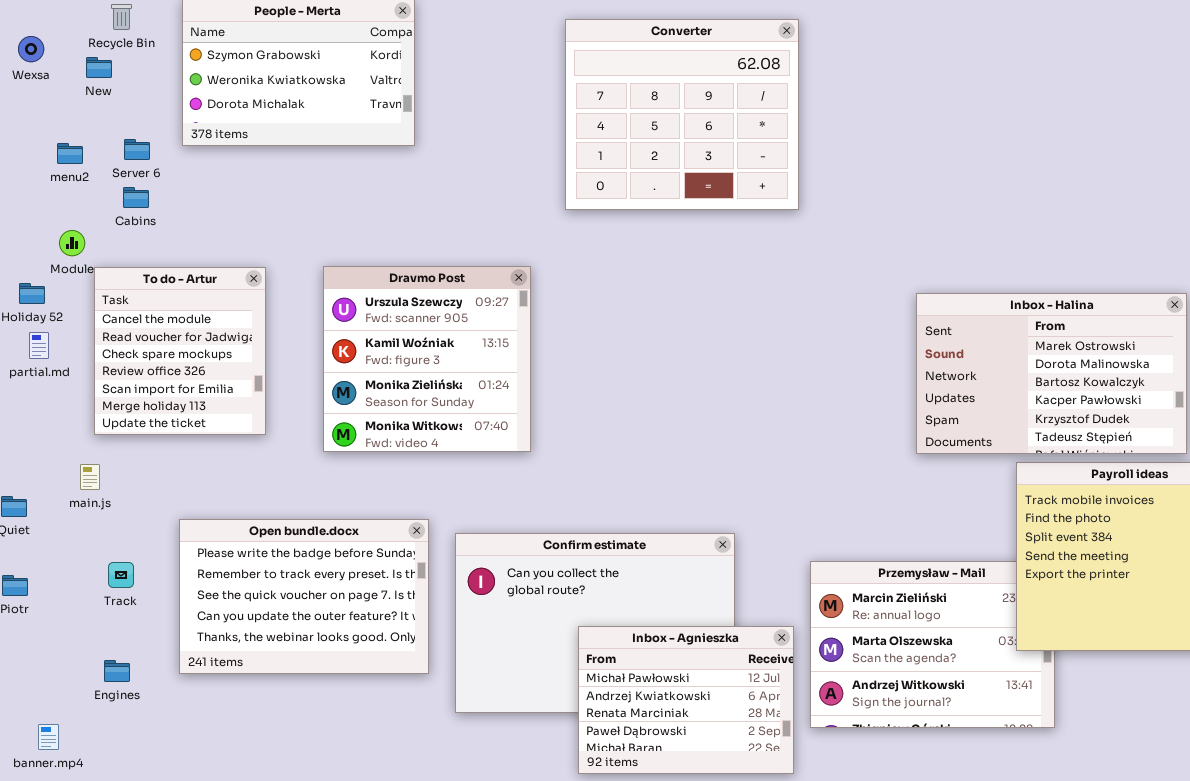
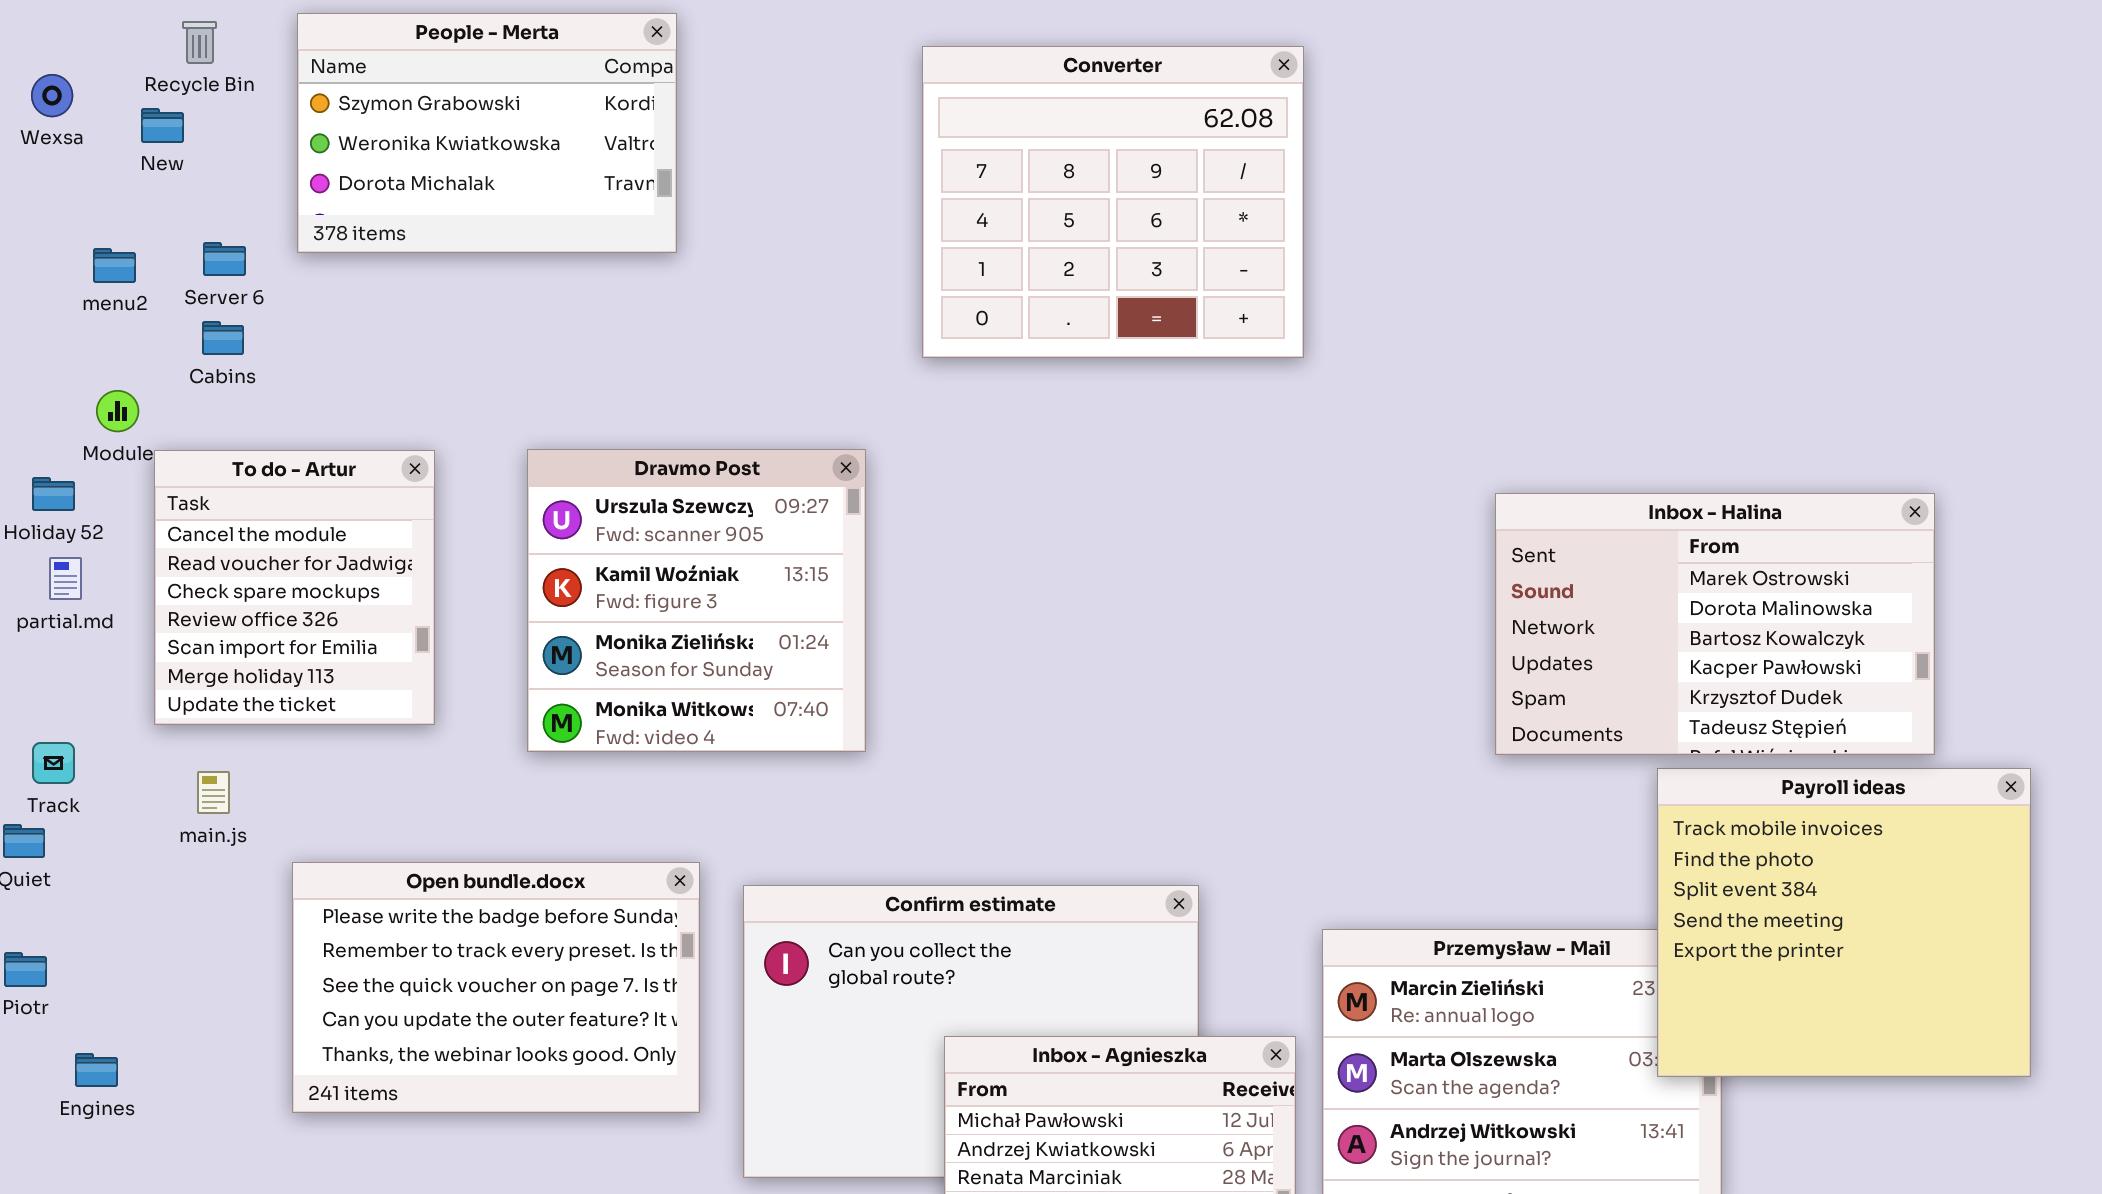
main.js: [80,464,100,490] -> [197,771,230,814], moved
Track: [108,562,134,588] -> [32,742,75,784], moved
Engines: [104,660,130,682] -> [75,1053,118,1087], moved

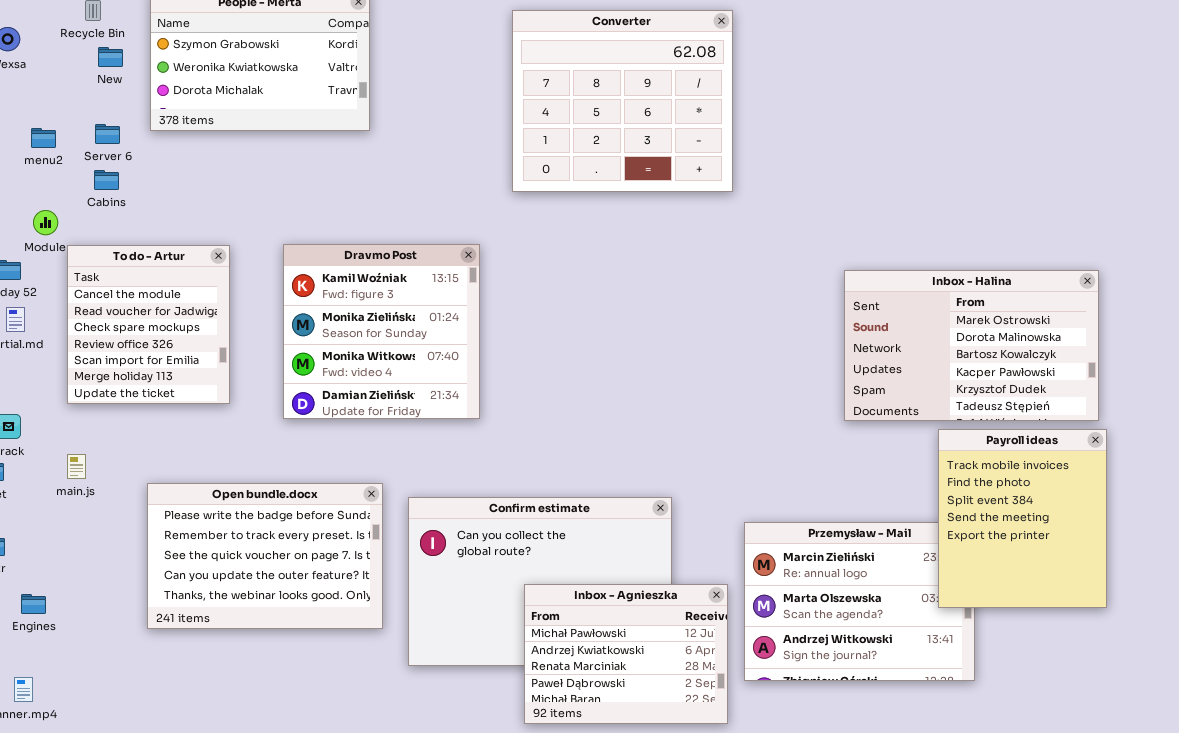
New: [141,108,184,143] -> [98,47,123,67], moved
Dravmo Post: [527,449,866,752] -> [283,244,480,419], scrolled down 1 row
Payroll ideas: [1657,768,2031,1077] -> [938,429,1107,608], resized
main.js: [197,771,230,814] -> [67,454,86,479], moved

